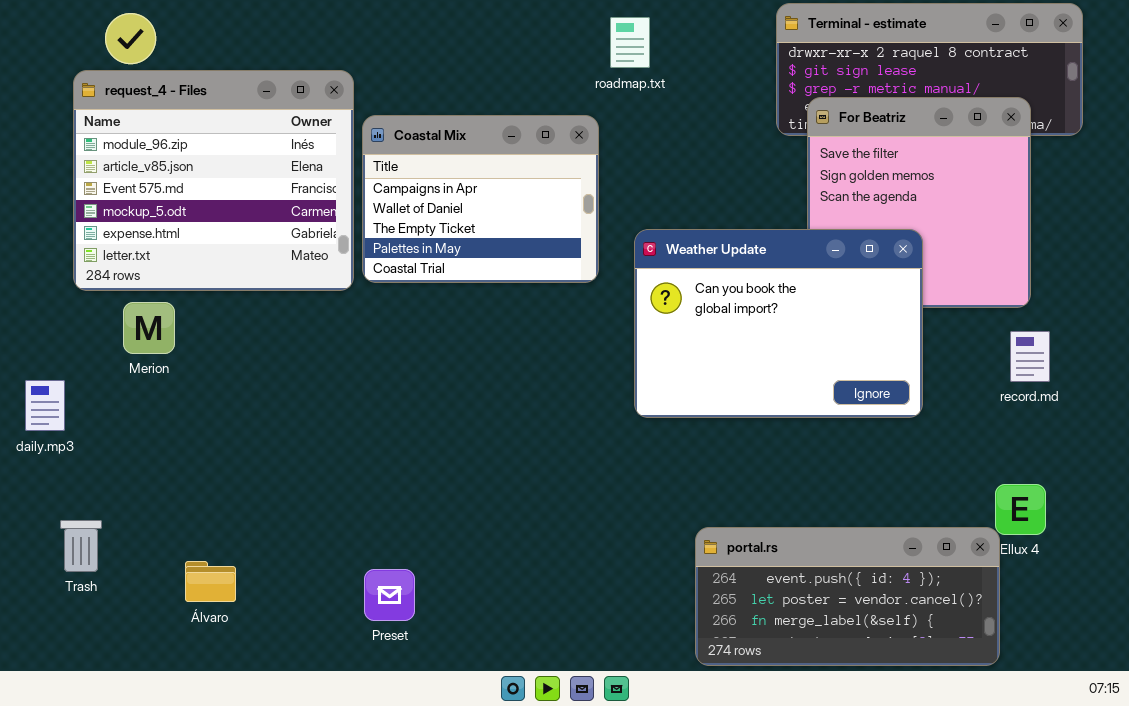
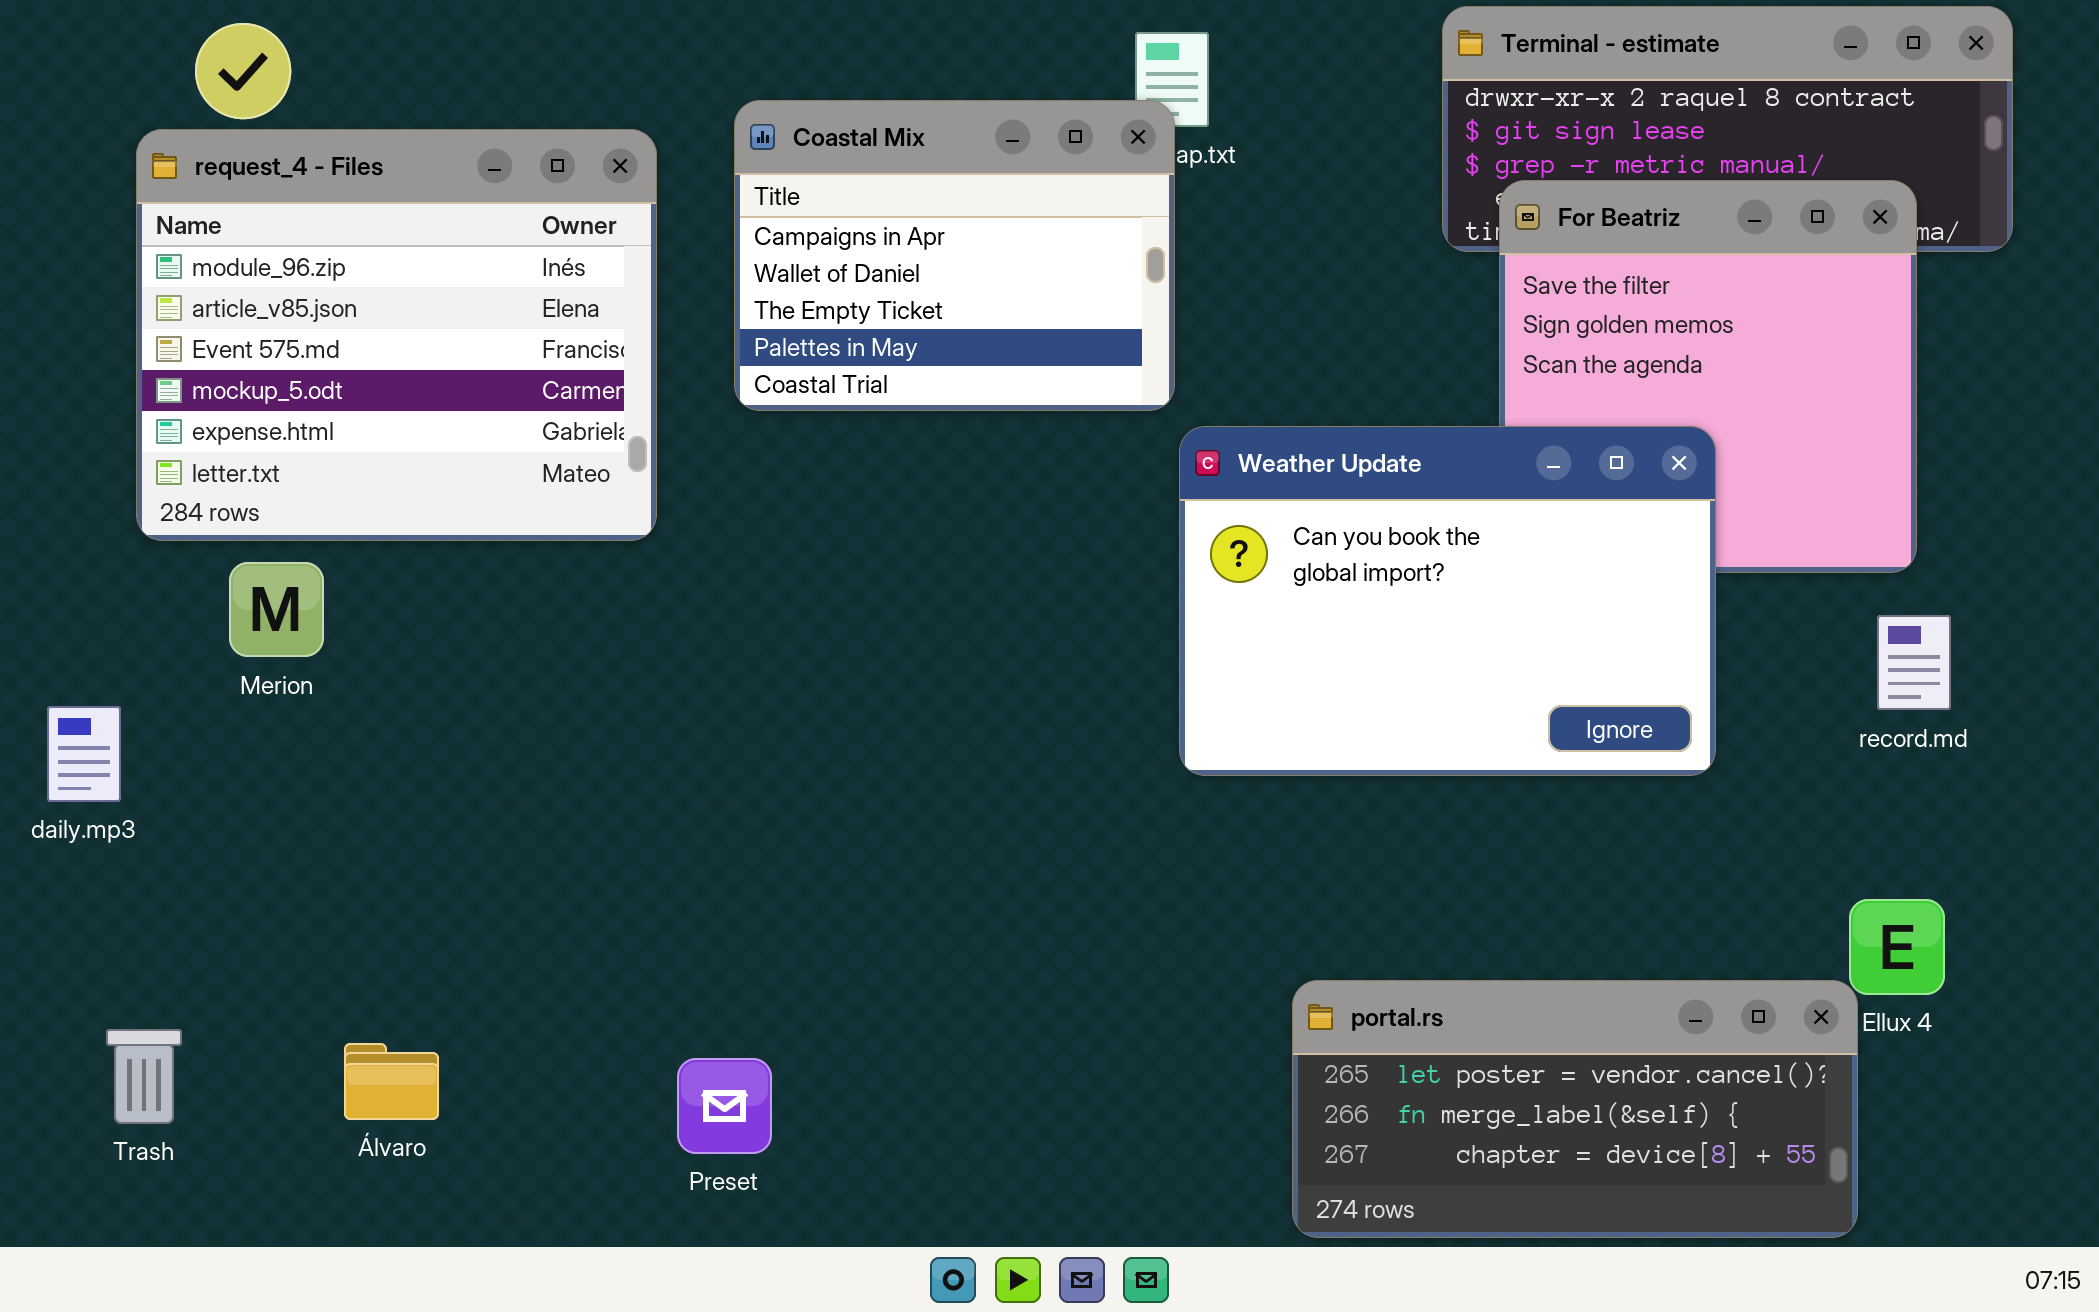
Coastal Mix: [362,115,599,283] -> [734,100,1175,411], moved
Trash: [60,520,102,572] -> [106,1029,182,1124], moved
portal.rs: [695,527,1000,666] -> [1292,980,1858,1238], scrolled down 1 row

